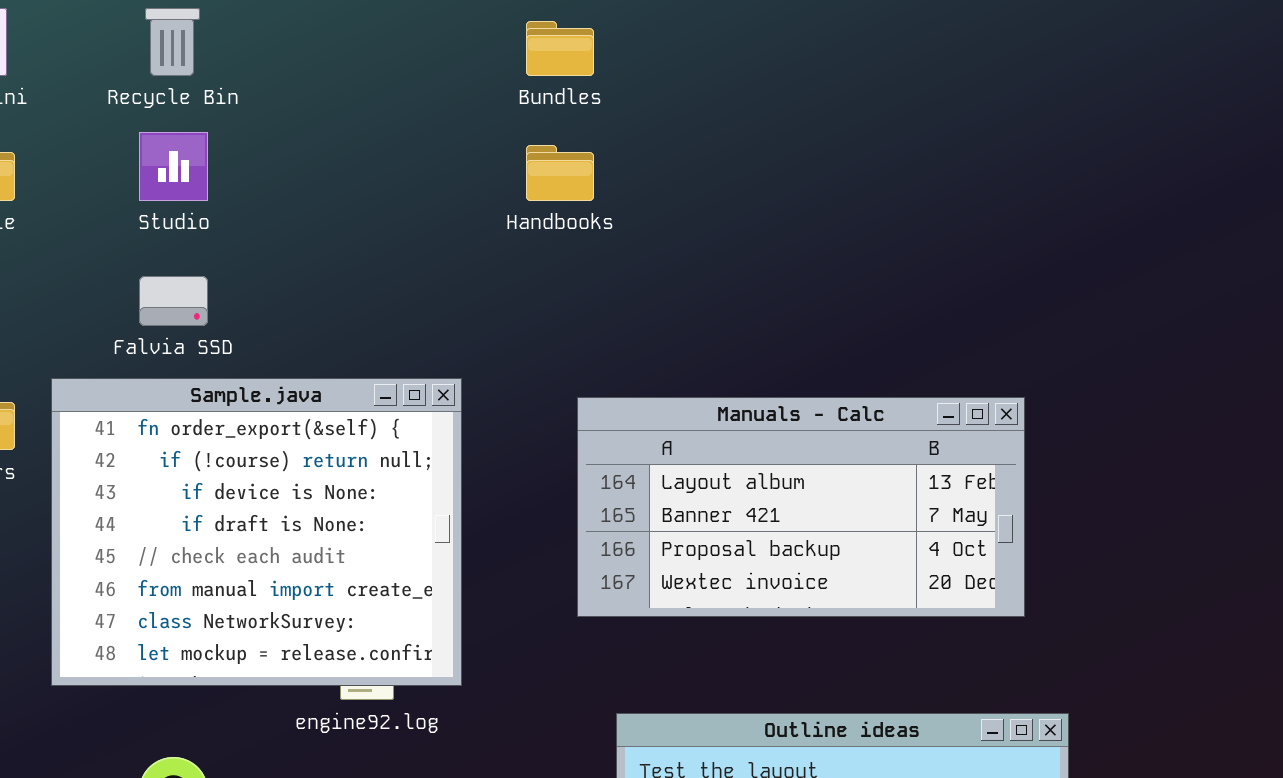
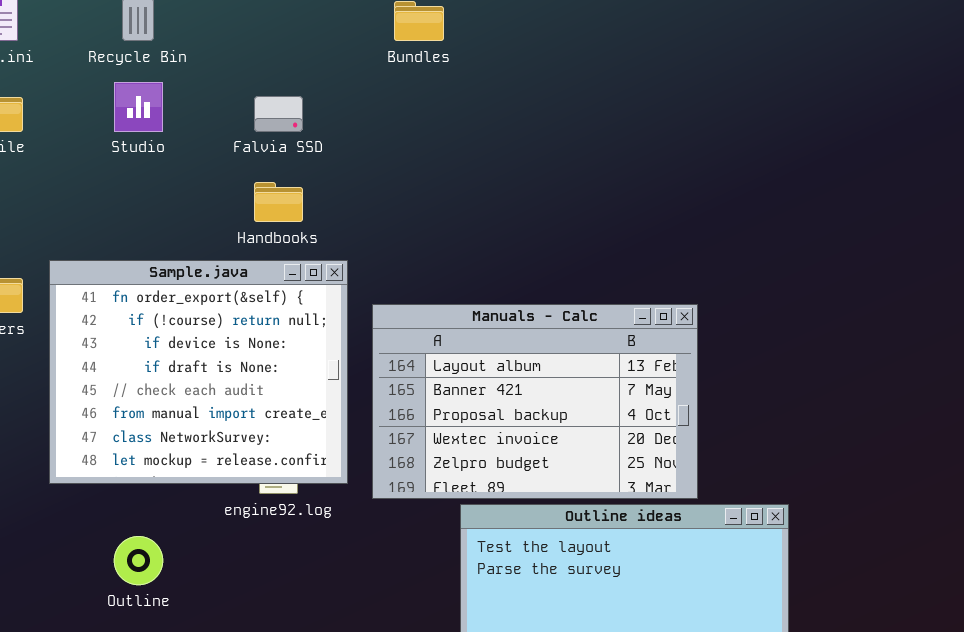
Handbooks: [526,145,594,201] -> [254,182,303,222], moved
Falvia SSD: [139,276,208,326] -> [254,96,303,132], moved
Manuals - Calc: [577,397,1025,617] -> [372,304,698,499], moved, resized

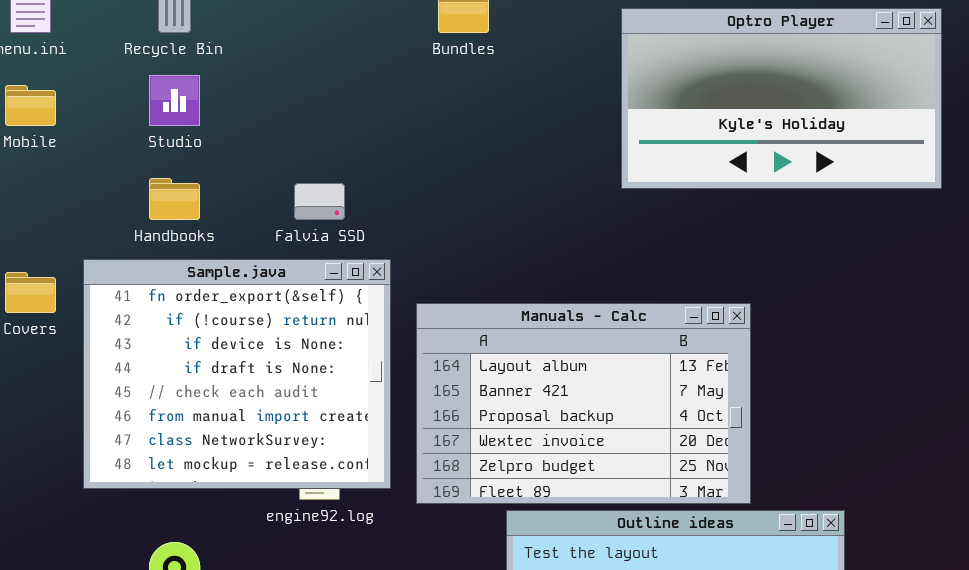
Optro Player: none -> [621,8,942,189], opened
Falvia SSD: [254,96,303,132] -> [294,183,345,220], moved
Handbooks: [254,182,303,222] -> [149,178,200,220], moved

